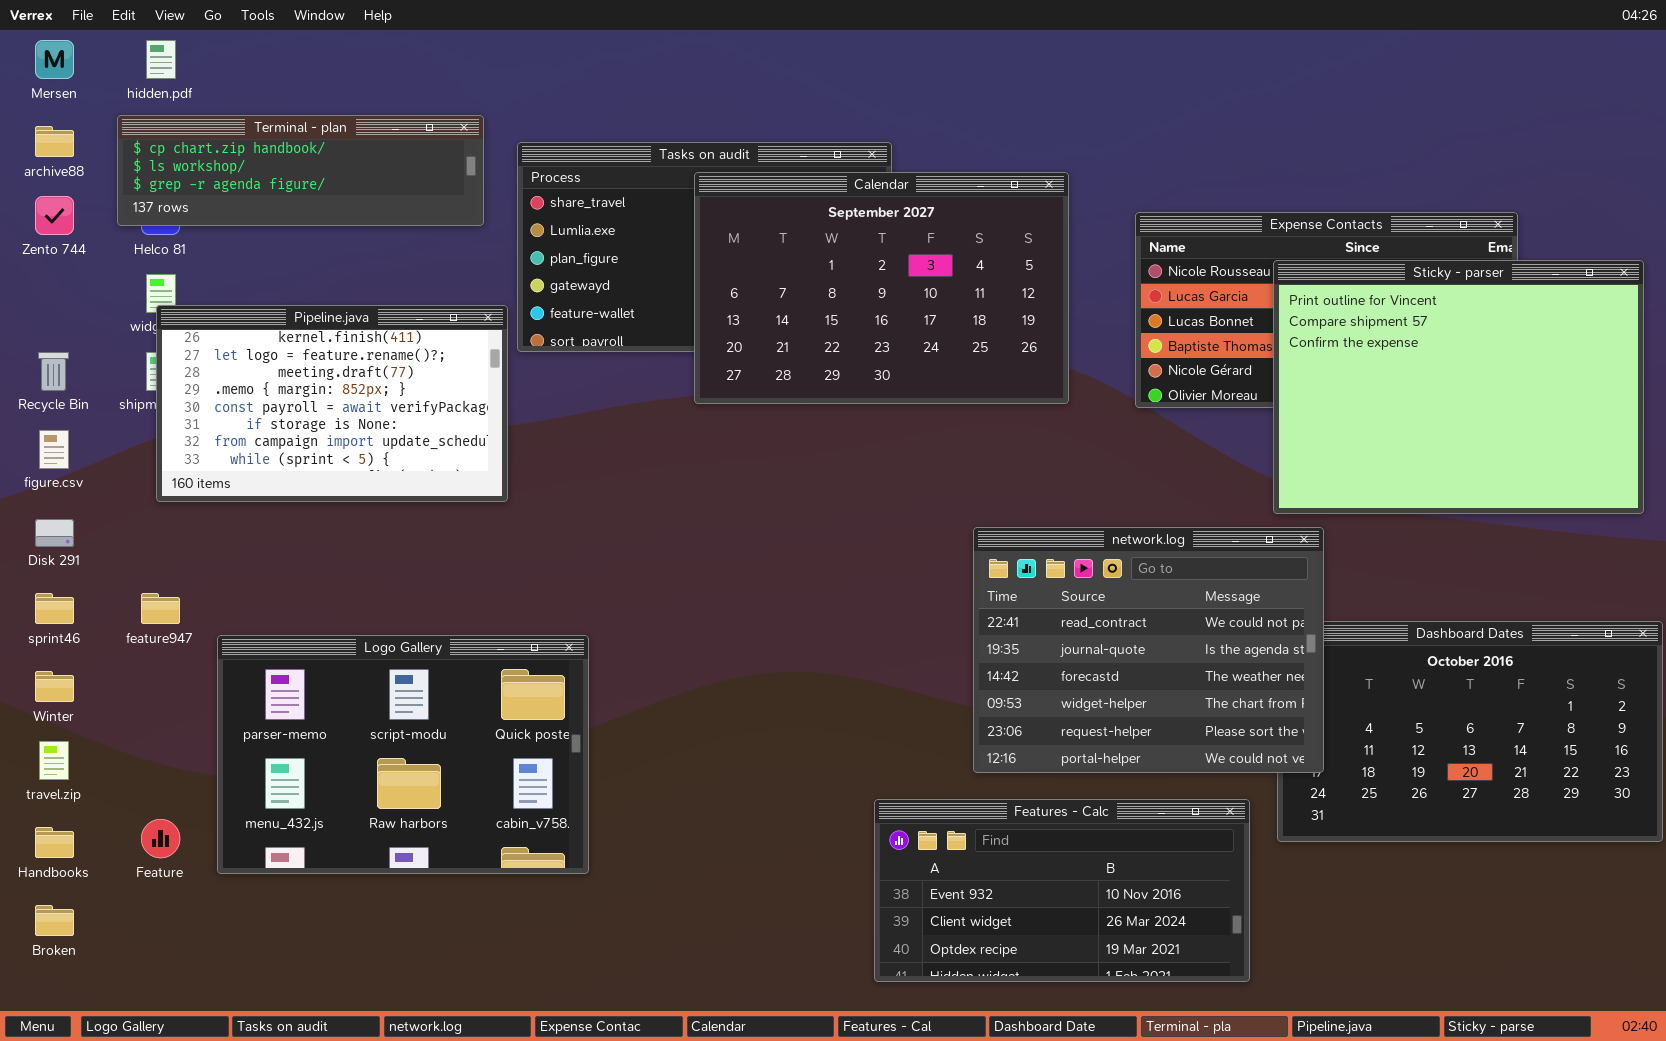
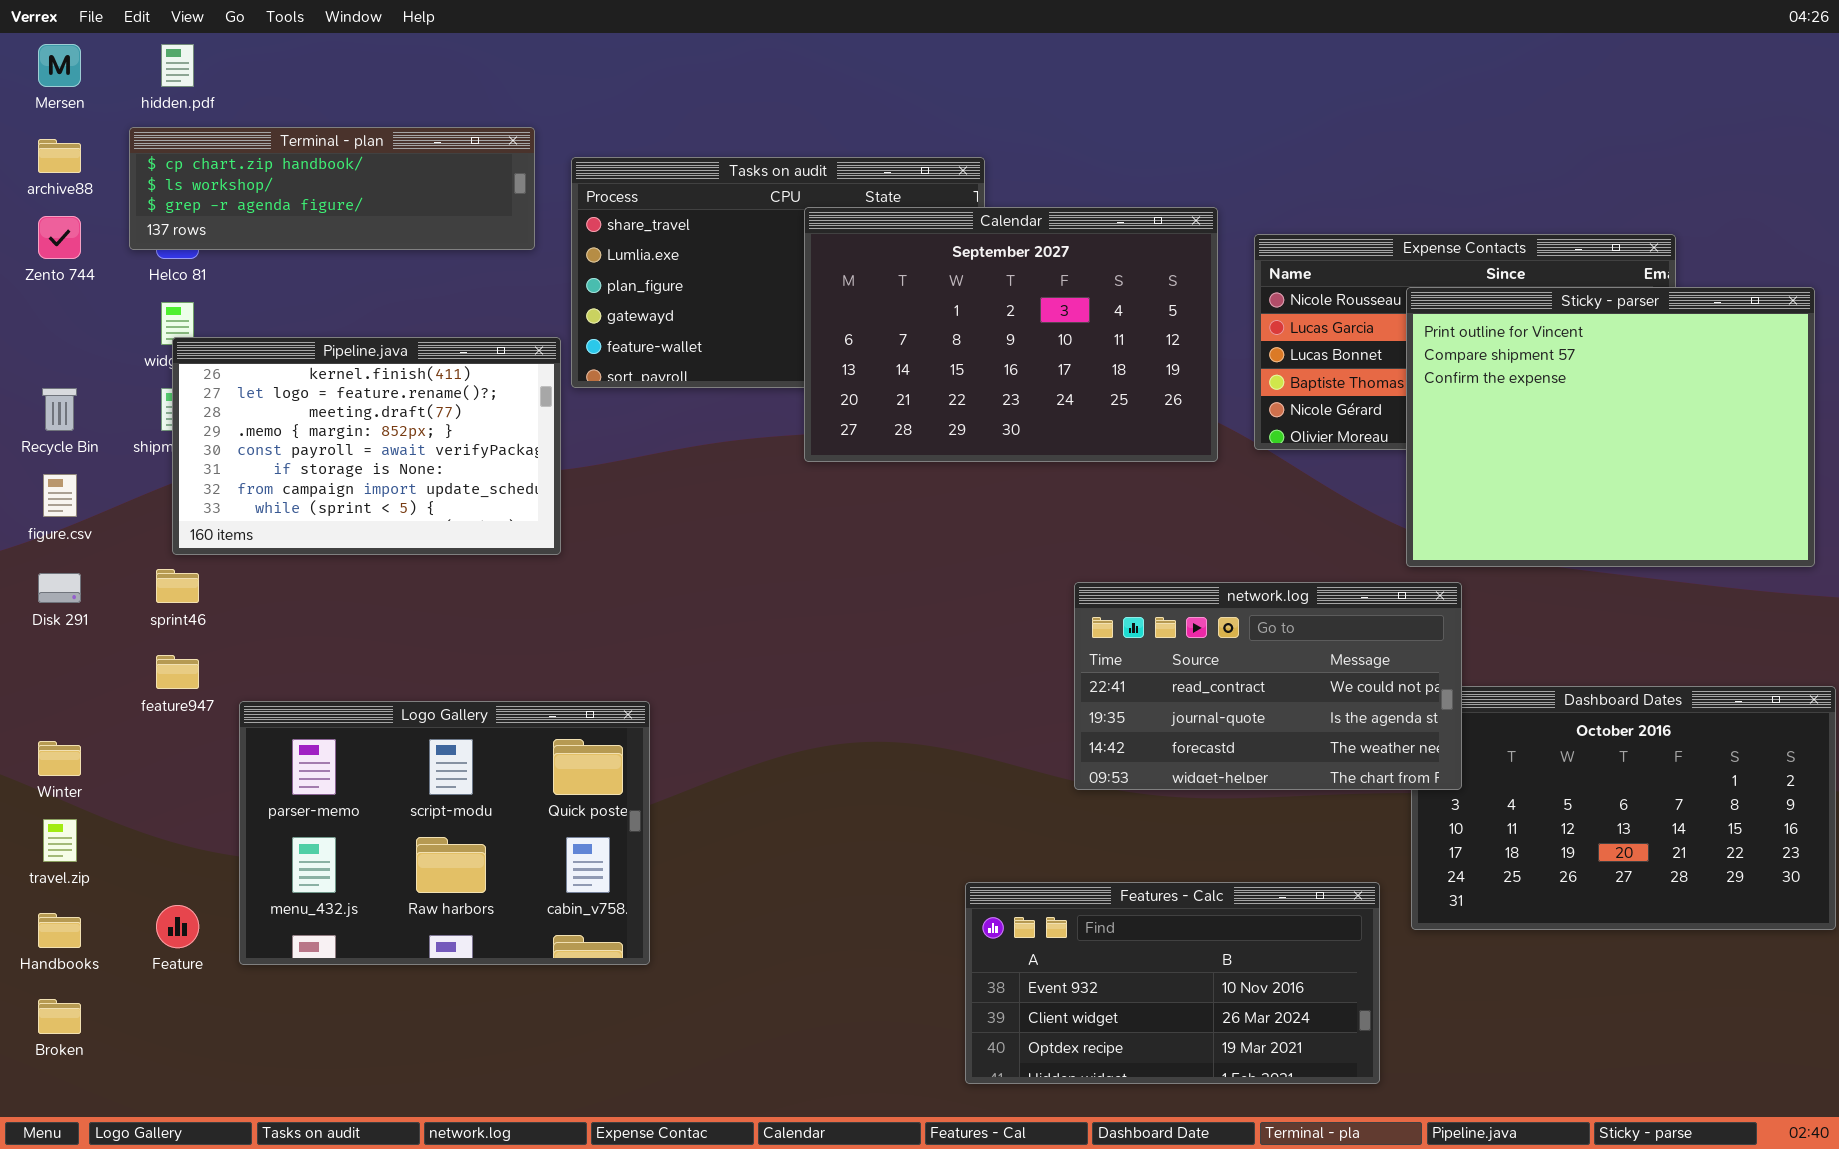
Calendar: [694,172,1069,404] -> [804,207,1218,462], moved
network.log: [973,527,1324,773] -> [1074,582,1462,790], resized
sprint46: [35,593,74,624] -> [156,569,199,603], moved

